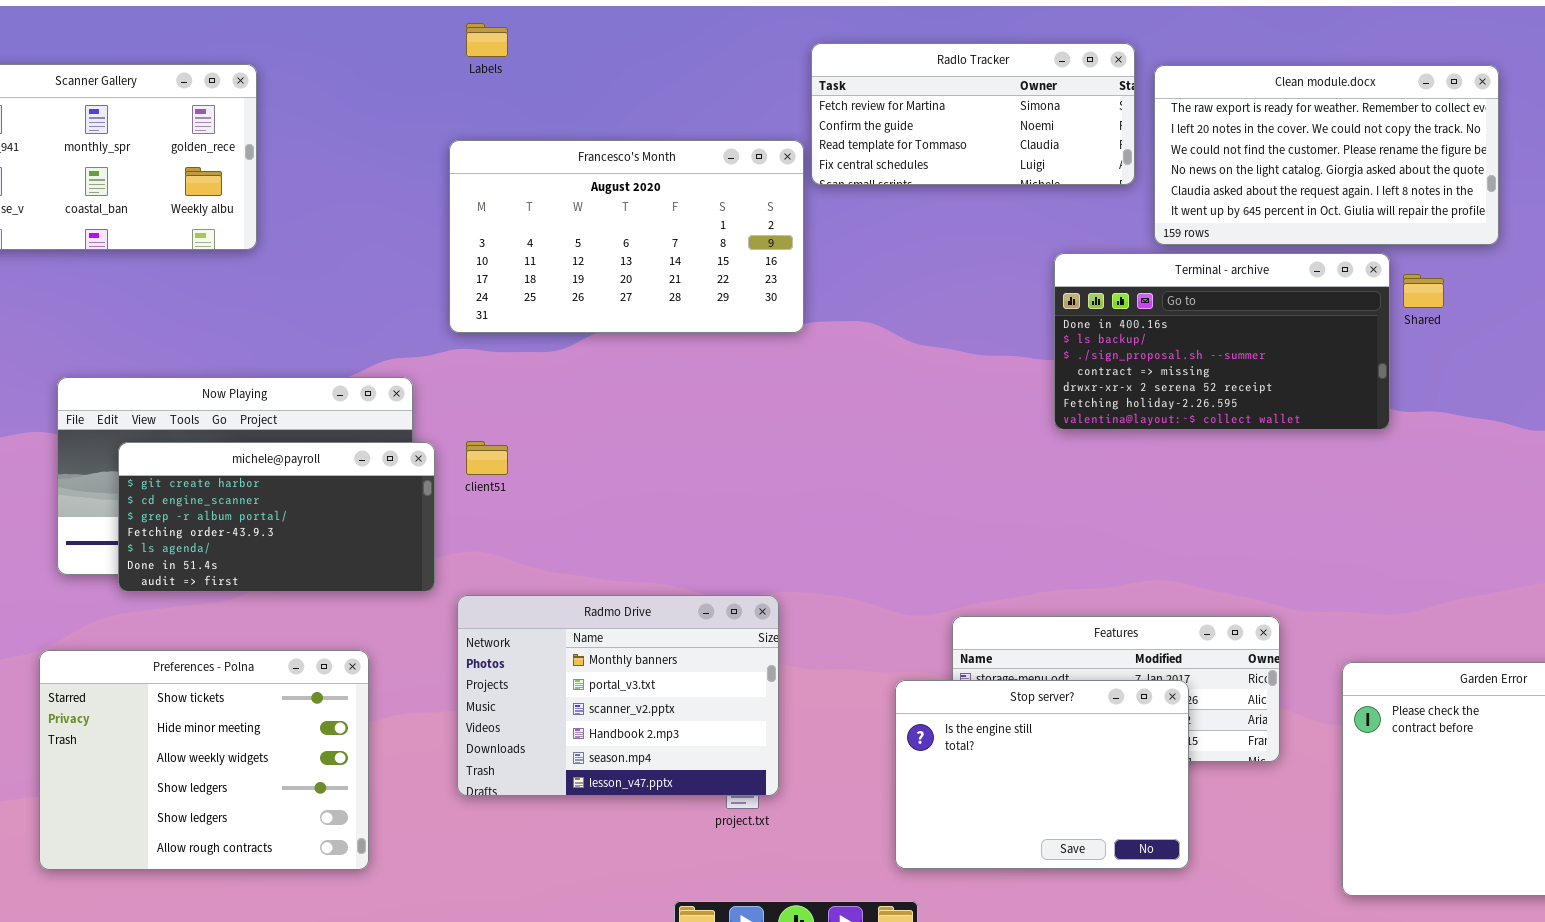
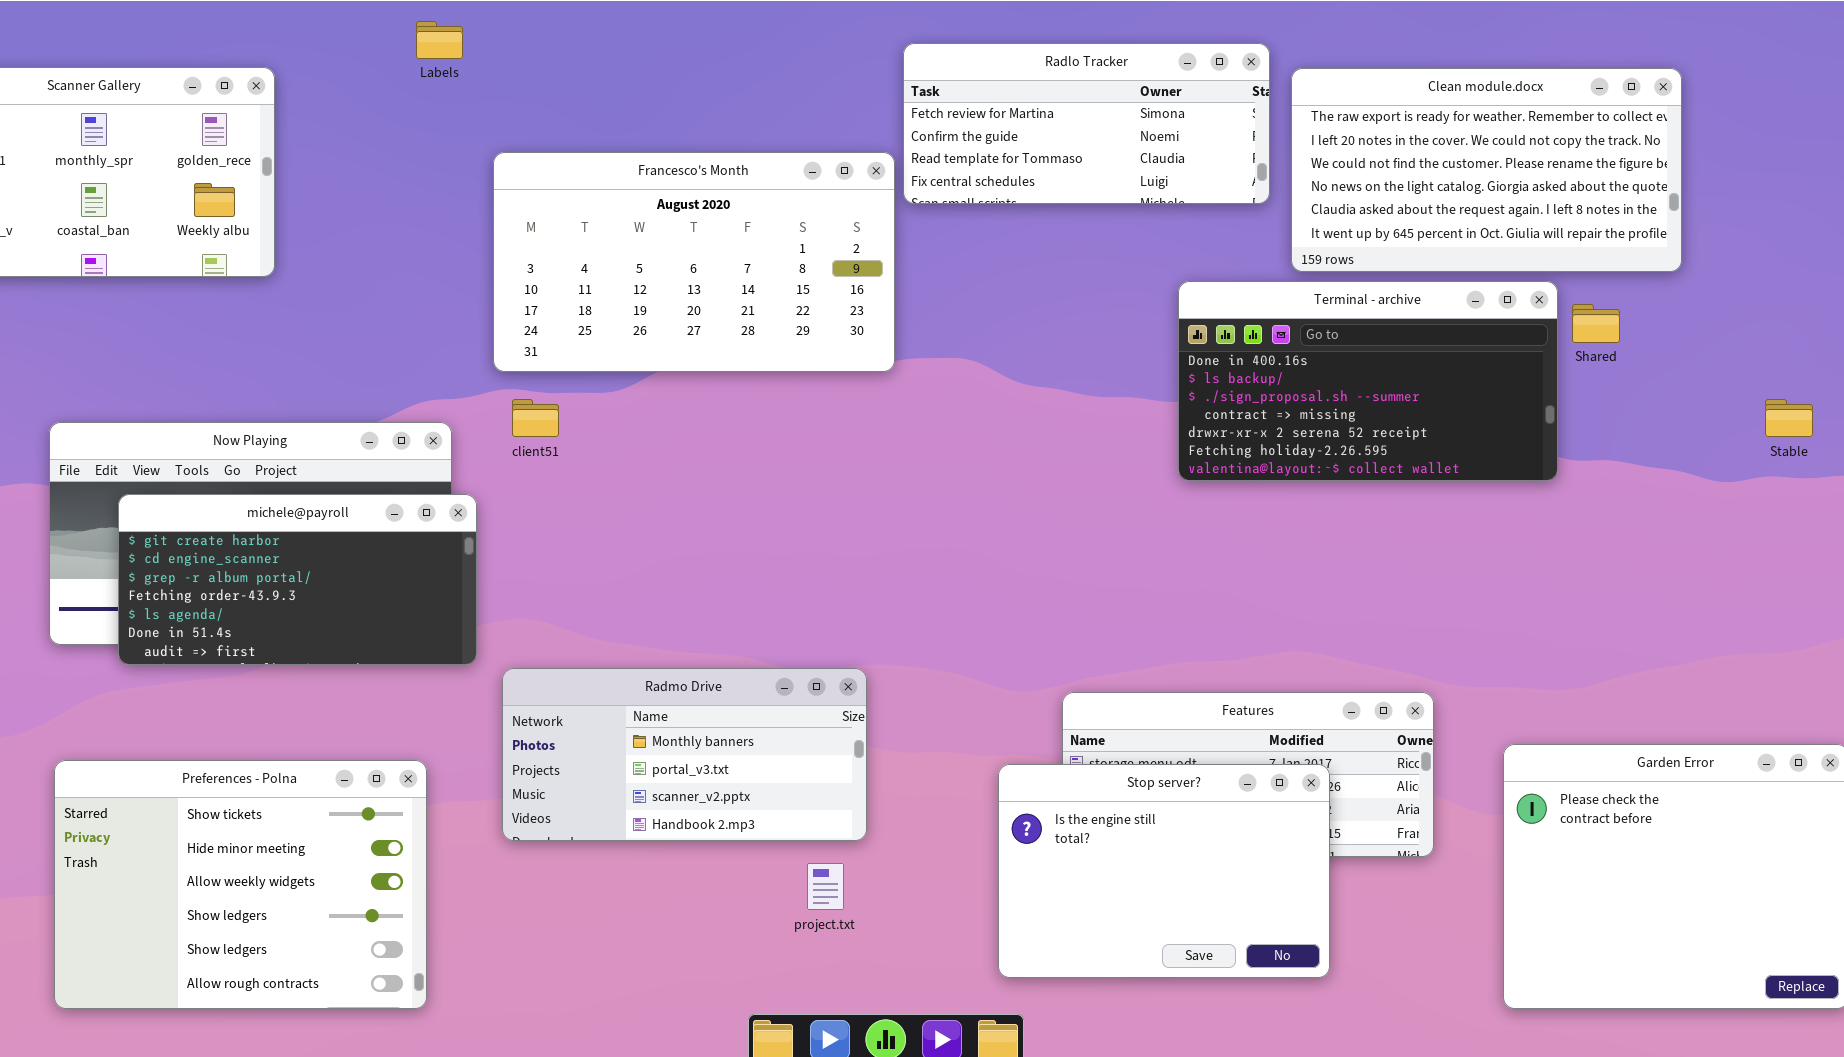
Labels: [466,23,508,57] -> [416,21,463,59], moved
client51: [466,441,508,475] -> [512,399,559,437], moved
Radmo Drive: [457,595,779,796] -> [502,668,867,841], resized
Preferences - Polna: [39,650,369,870] -> [54,760,427,1009], moved

